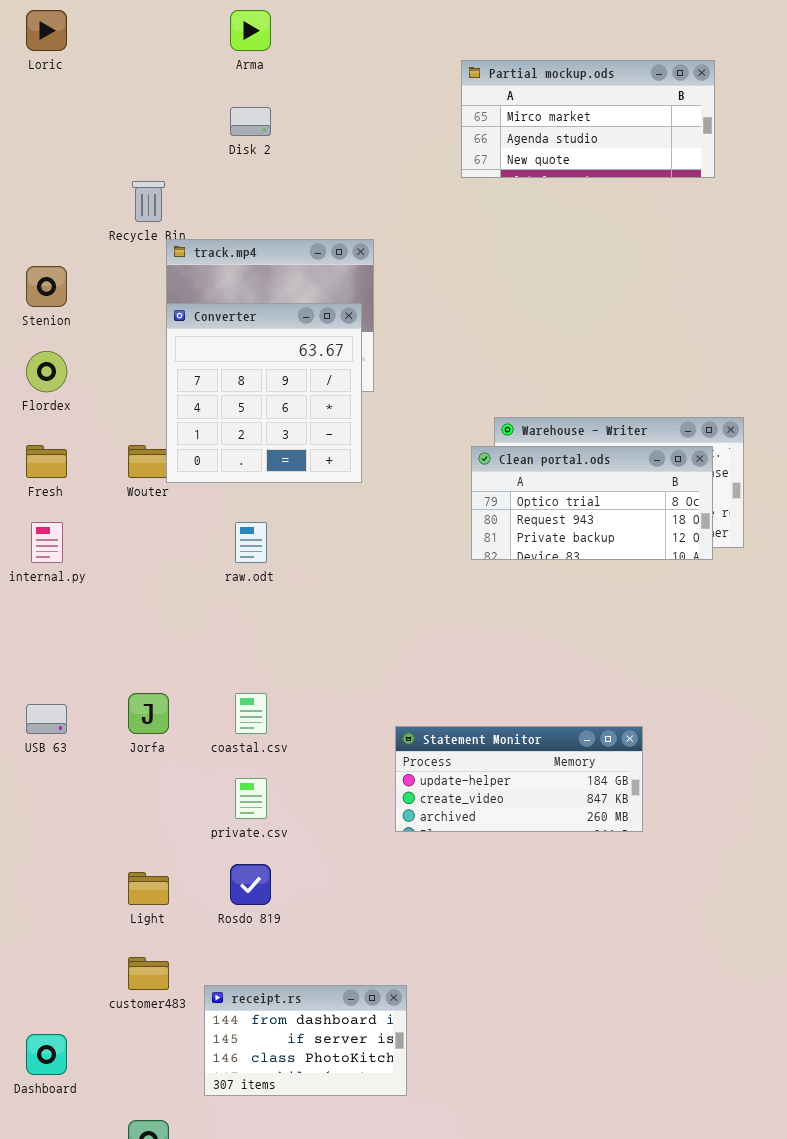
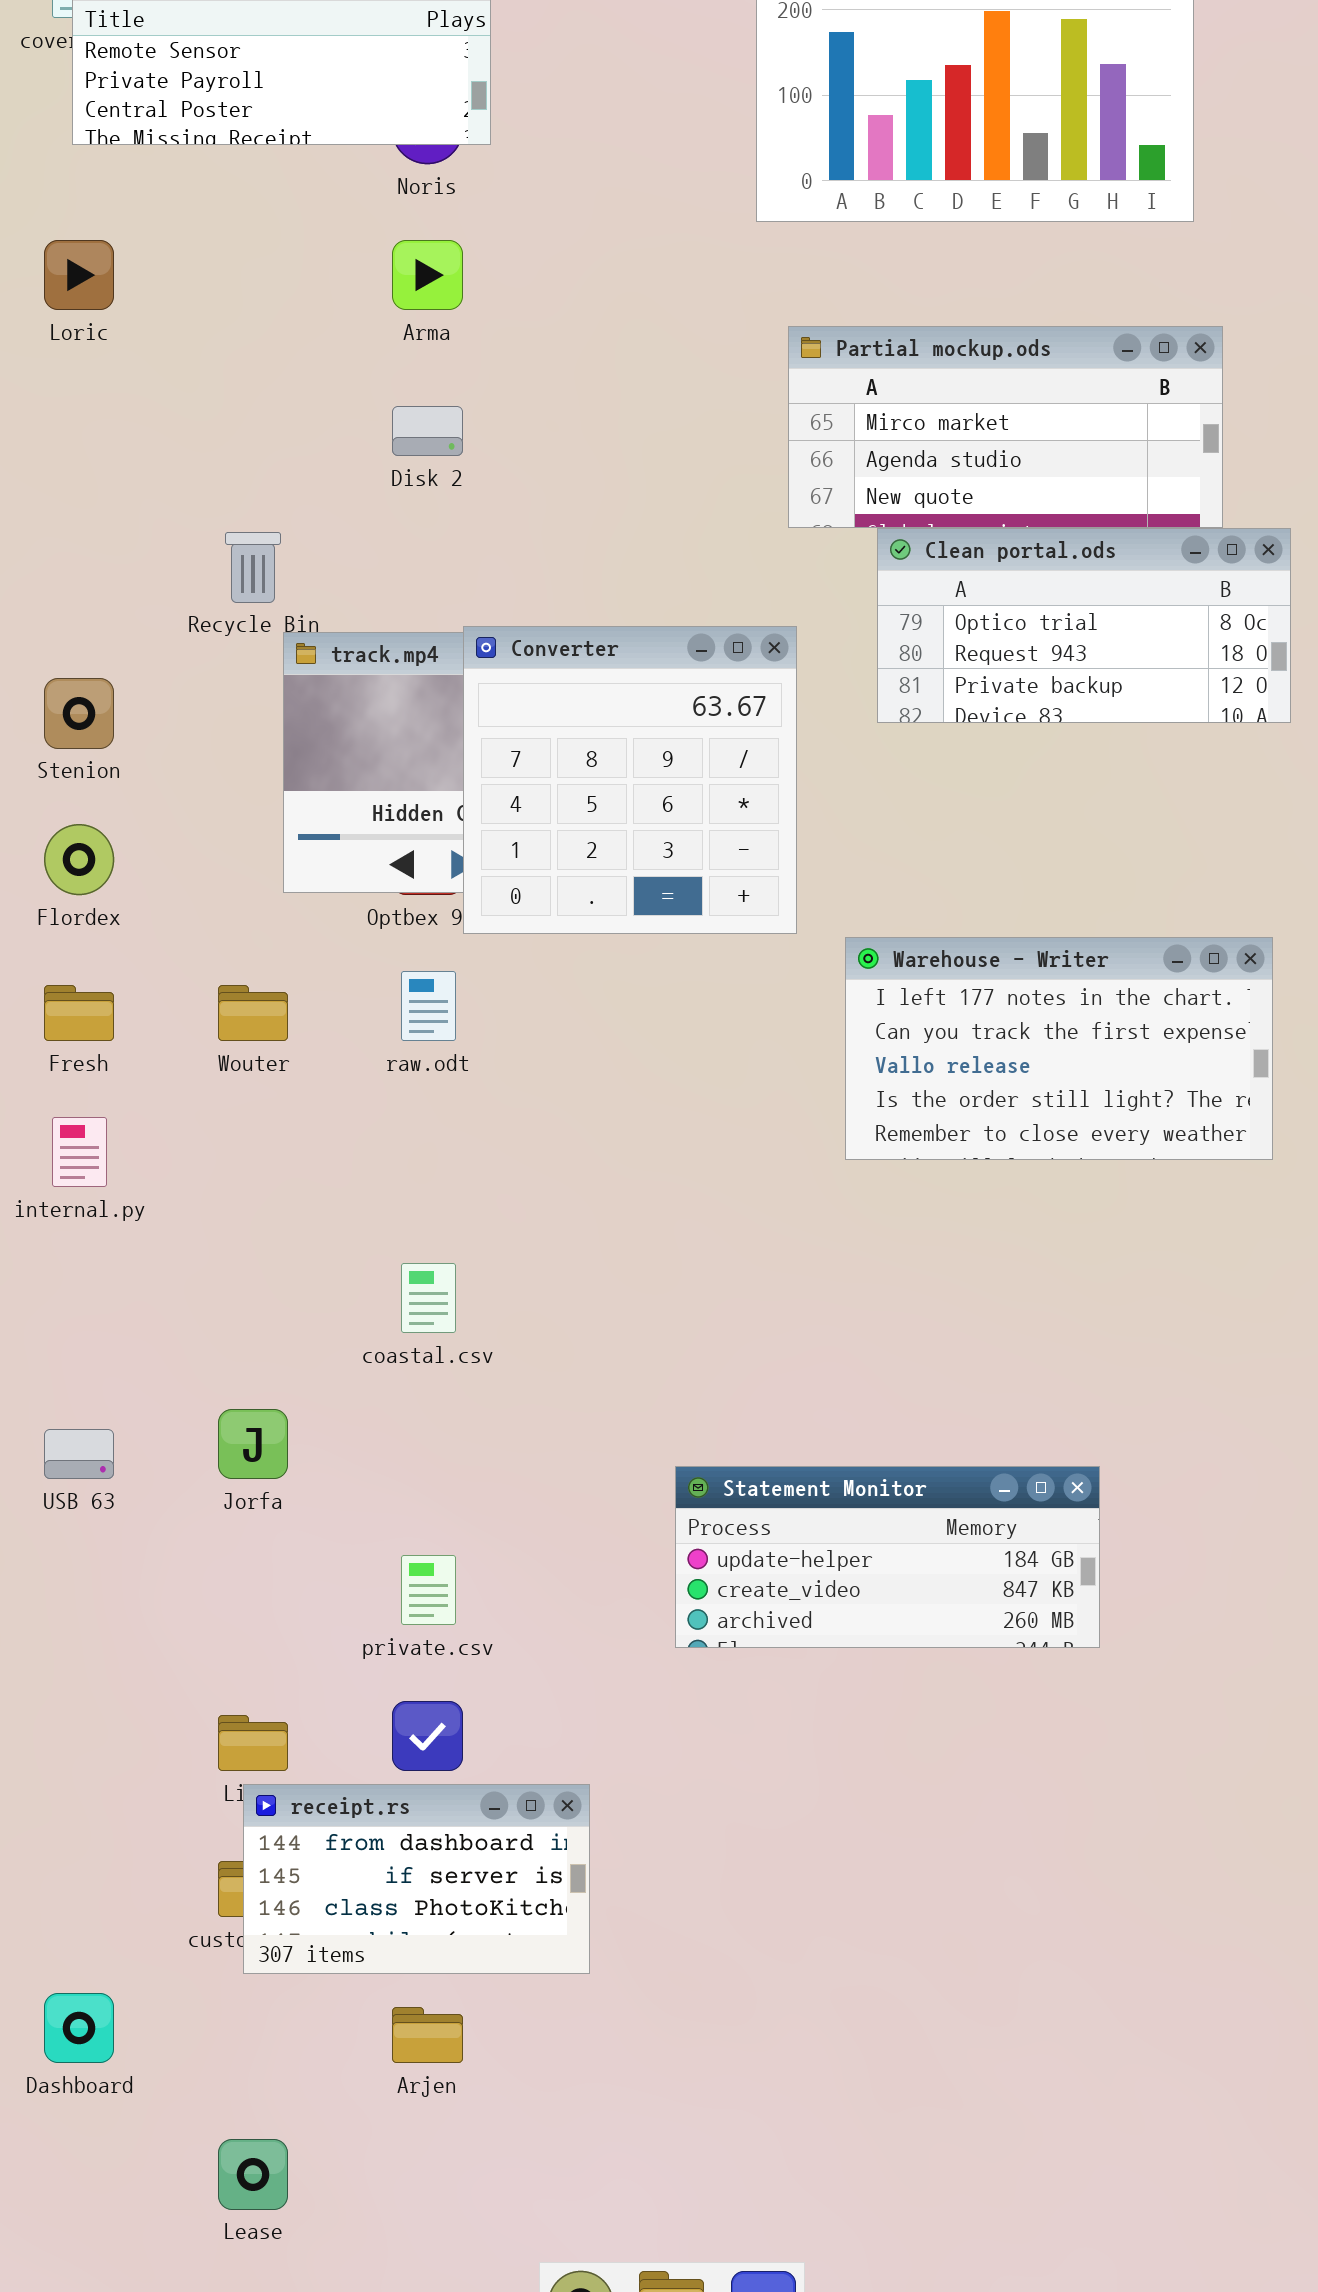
Converter: [166,303,362,483] -> [463,626,797,934], moved
Clean portal.ods: [471,446,713,560] -> [877,528,1291,723], moved
raw.odt: [235,522,267,563] -> [401,971,456,1041], moved
coastal.csv: [235,693,267,734] -> [401,1263,456,1333], moved
receipt.rs: [204,985,407,1096] -> [243,1784,590,1974], moved

